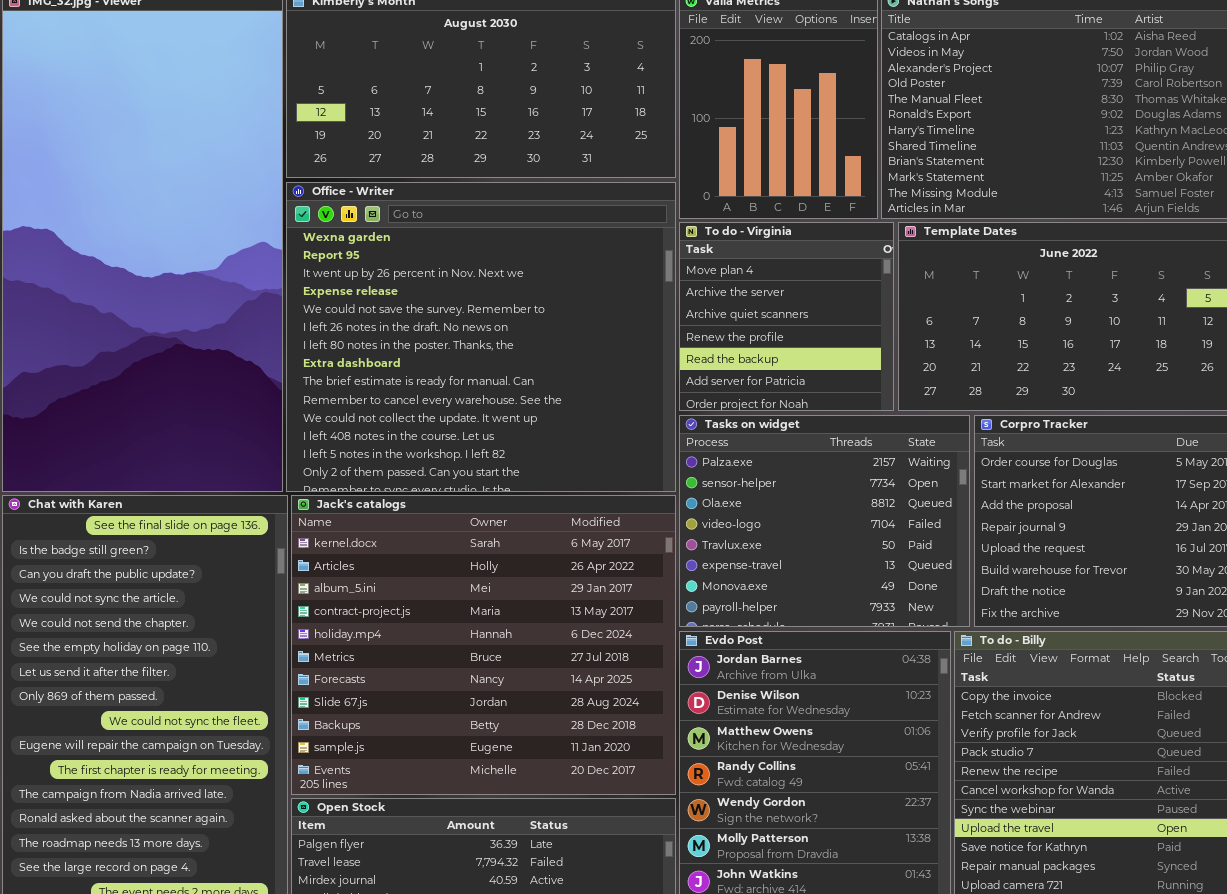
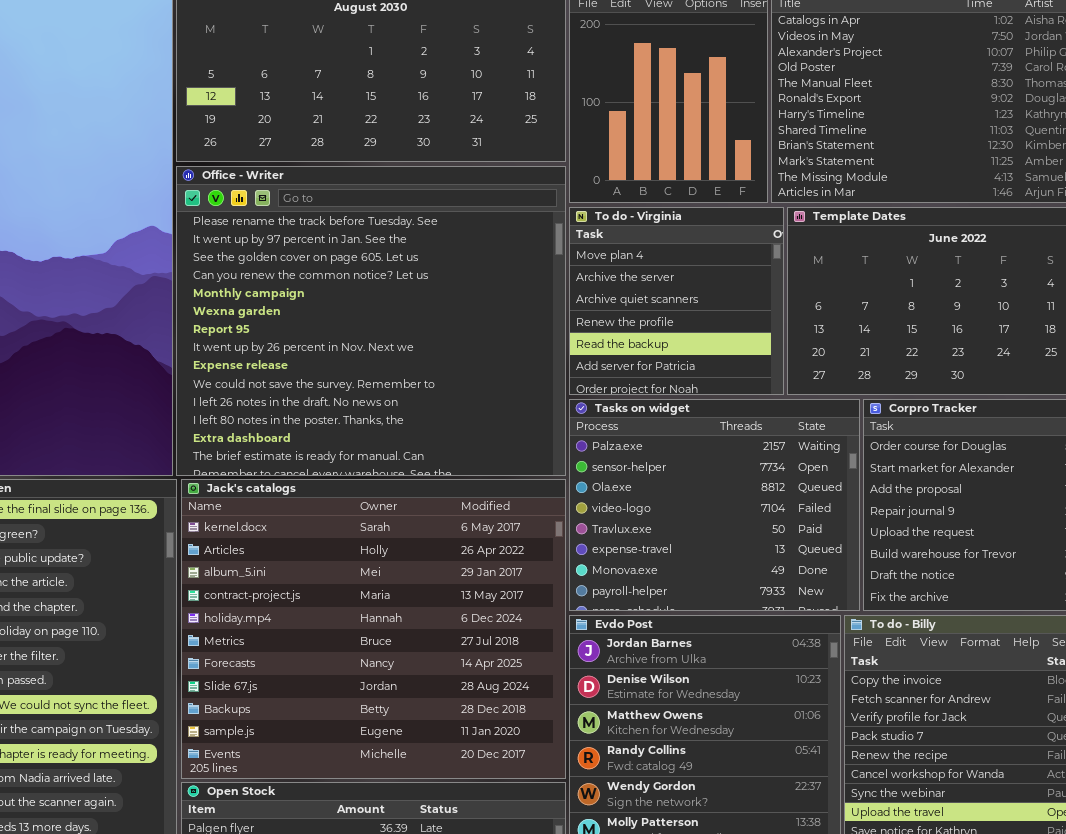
Office - Writer: [286,182,676,492] -> [176,166,566,476], scrolled up 5 rows

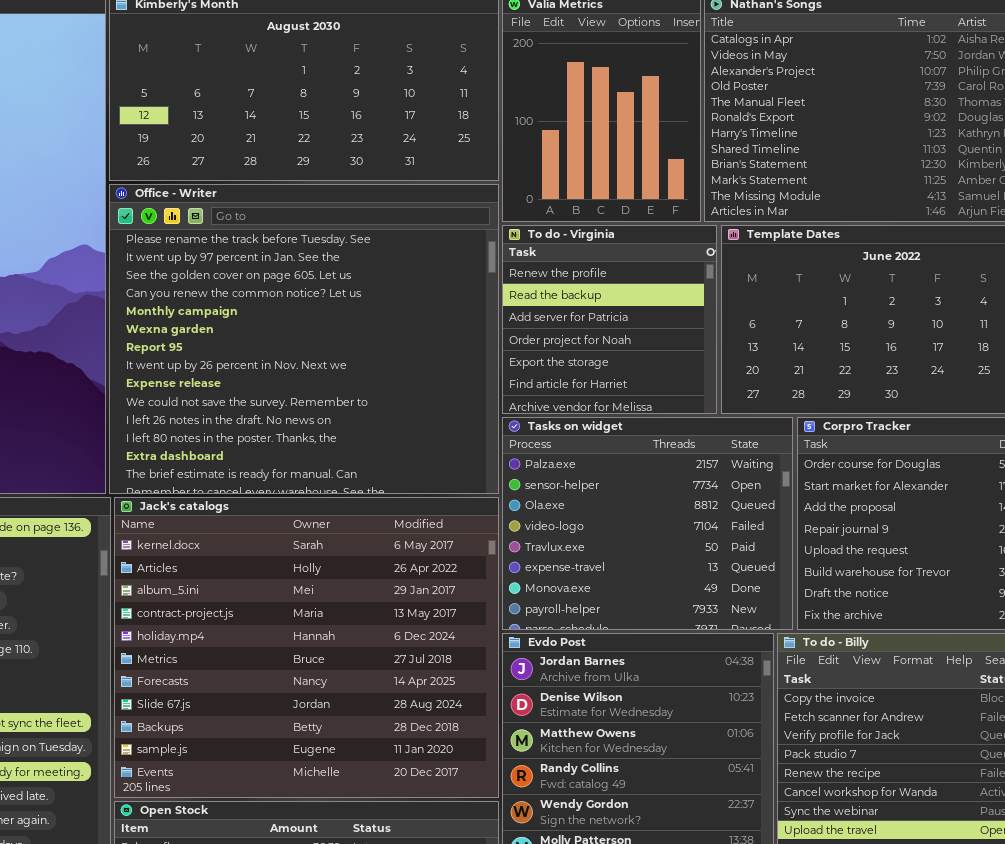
To do - Virginia: [569,207,784,395] -> [502,225,717,414], scrolled down 3 rows

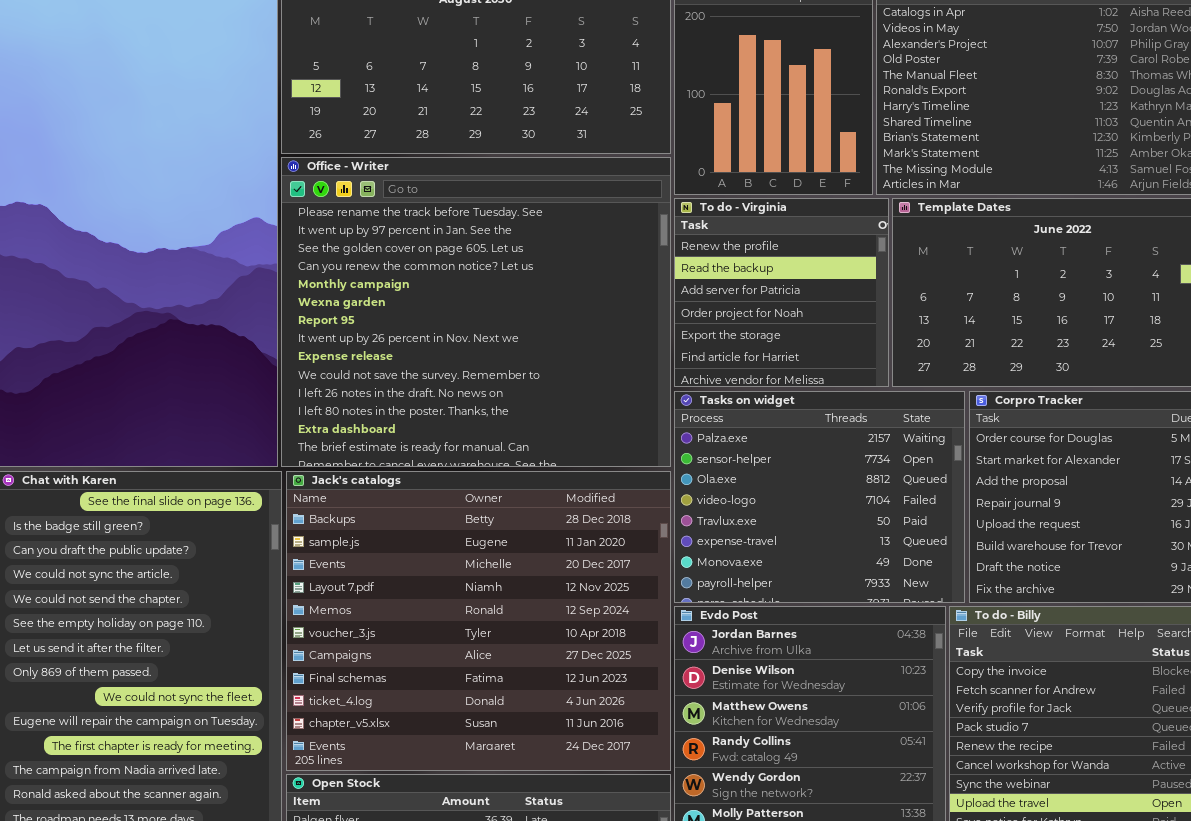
Jack's catalogs: [114,497,499,798] -> [286,471,671,771], scrolled down 8 rows

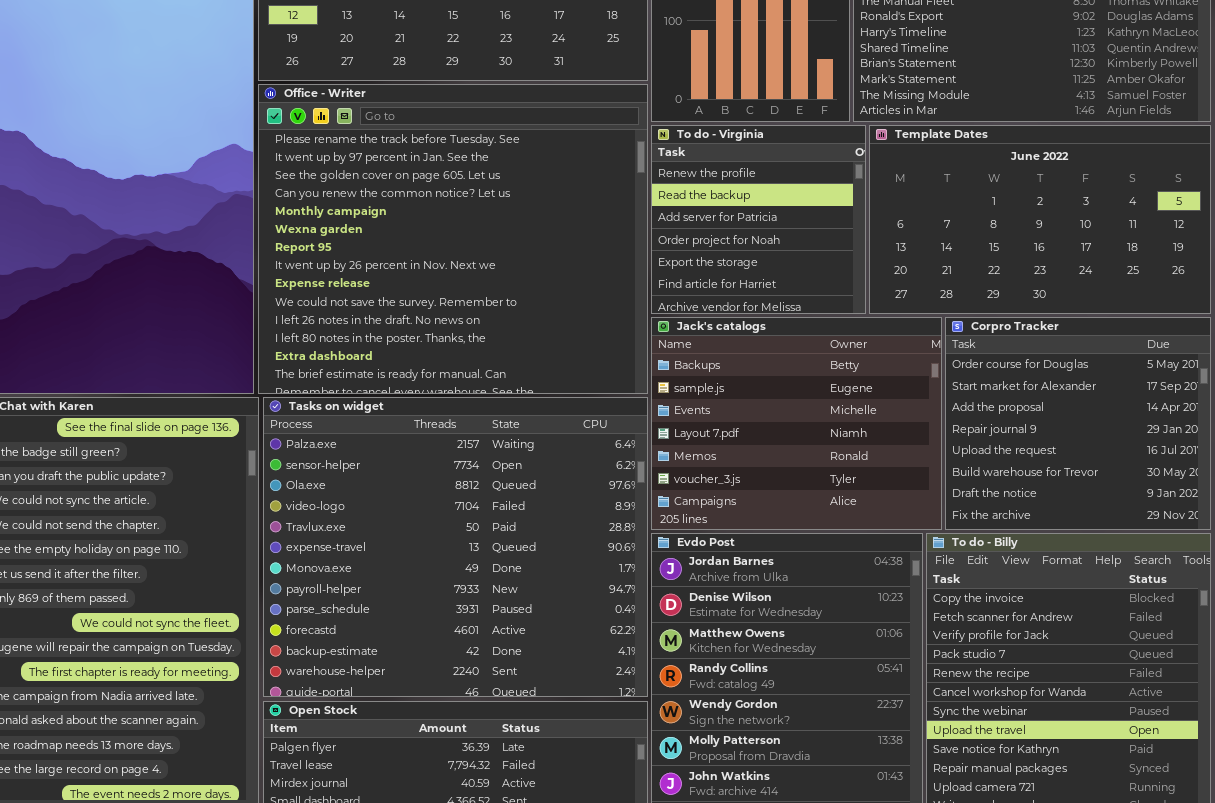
Tasks on widget: [674,391,965,603] -> [263,397,648,697], moved, resized
Jack's catalogs: [286,471,671,771] -> [651,317,942,530], moved, resized

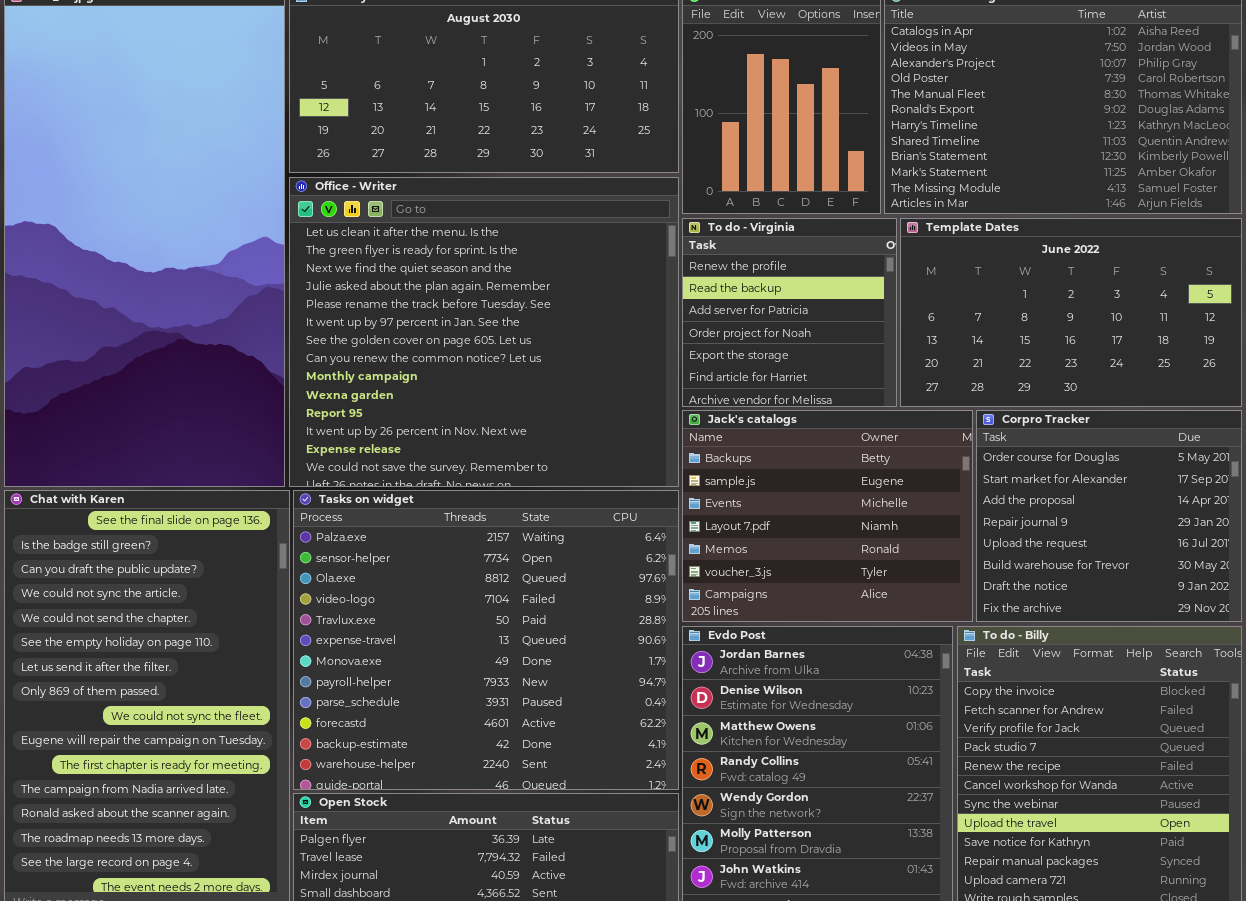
Office - Writer: [258,84,648,394] -> [289,177,679,487], scrolled up 4 rows

